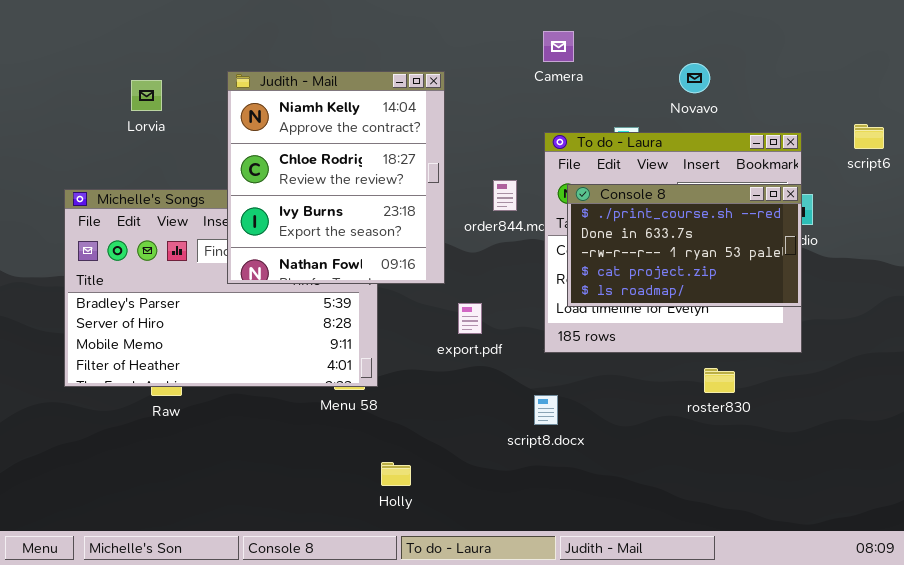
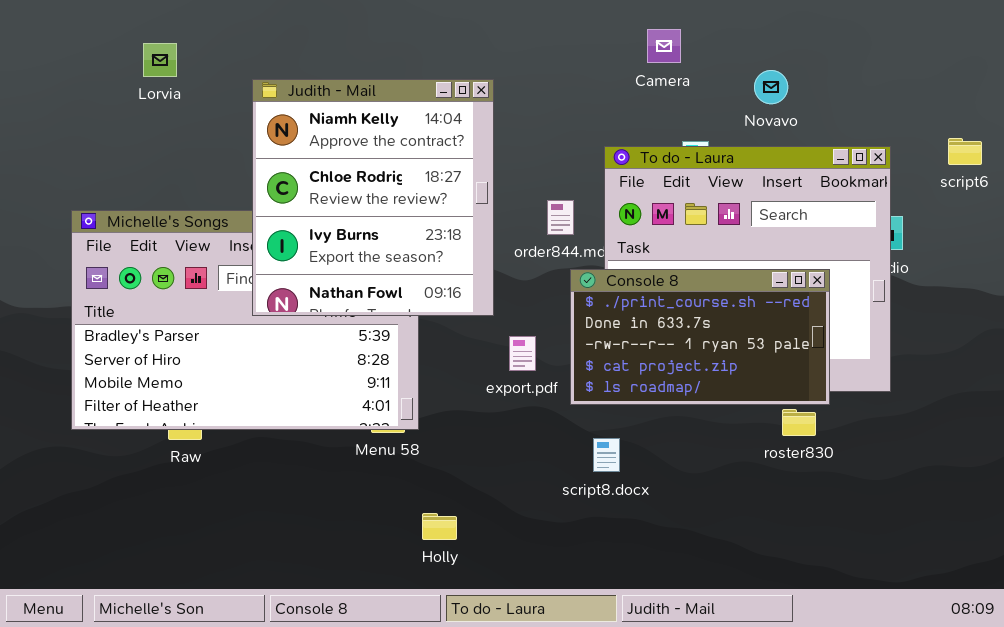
Camera: [543,31,574,62] -> [647,29,681,63], moved
Lorvia: [131,80,162,111] -> [143,43,177,77], moved
Console 8: [567,184,802,307] -> [570,269,830,405], moved

